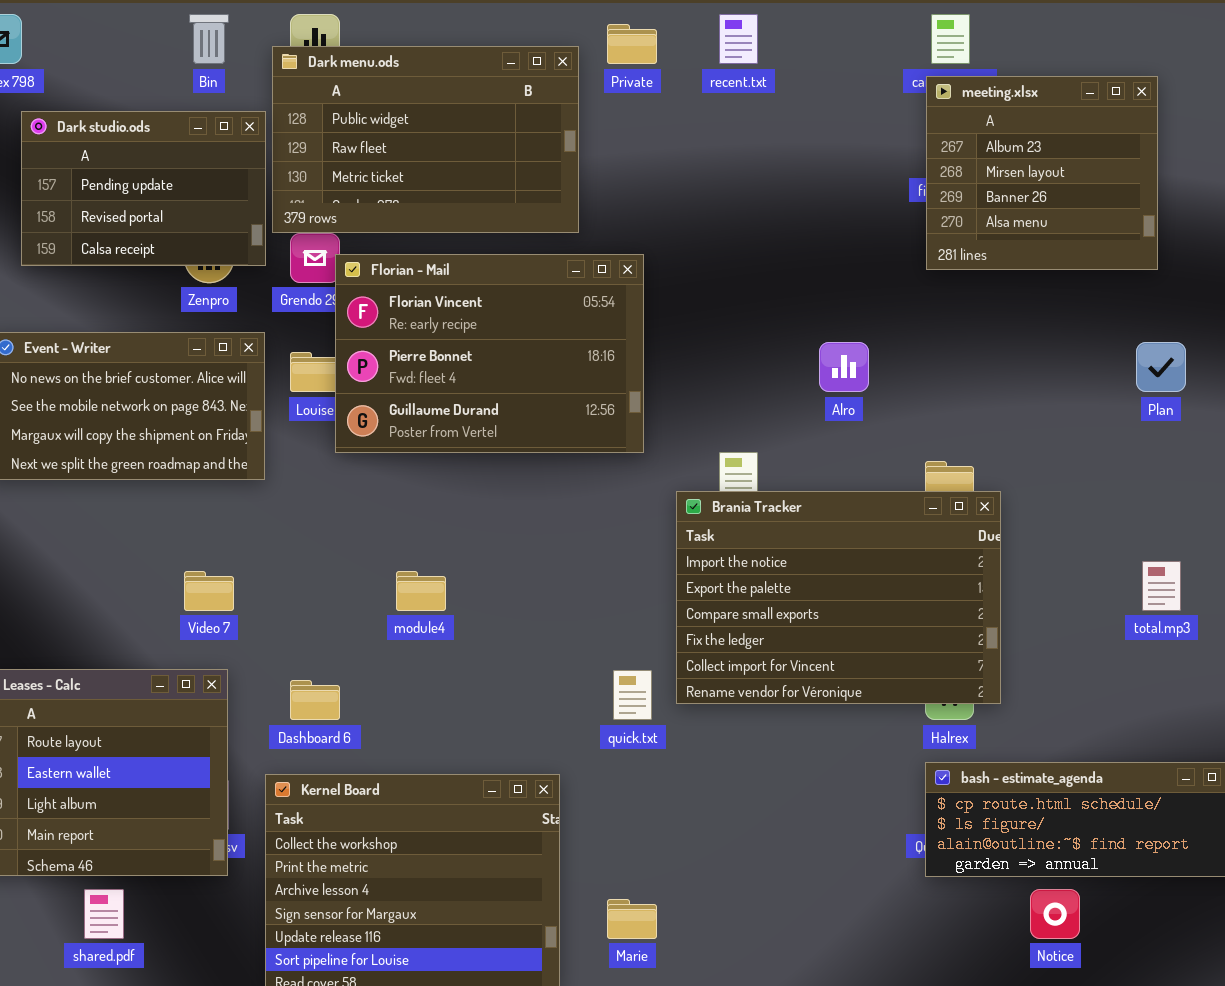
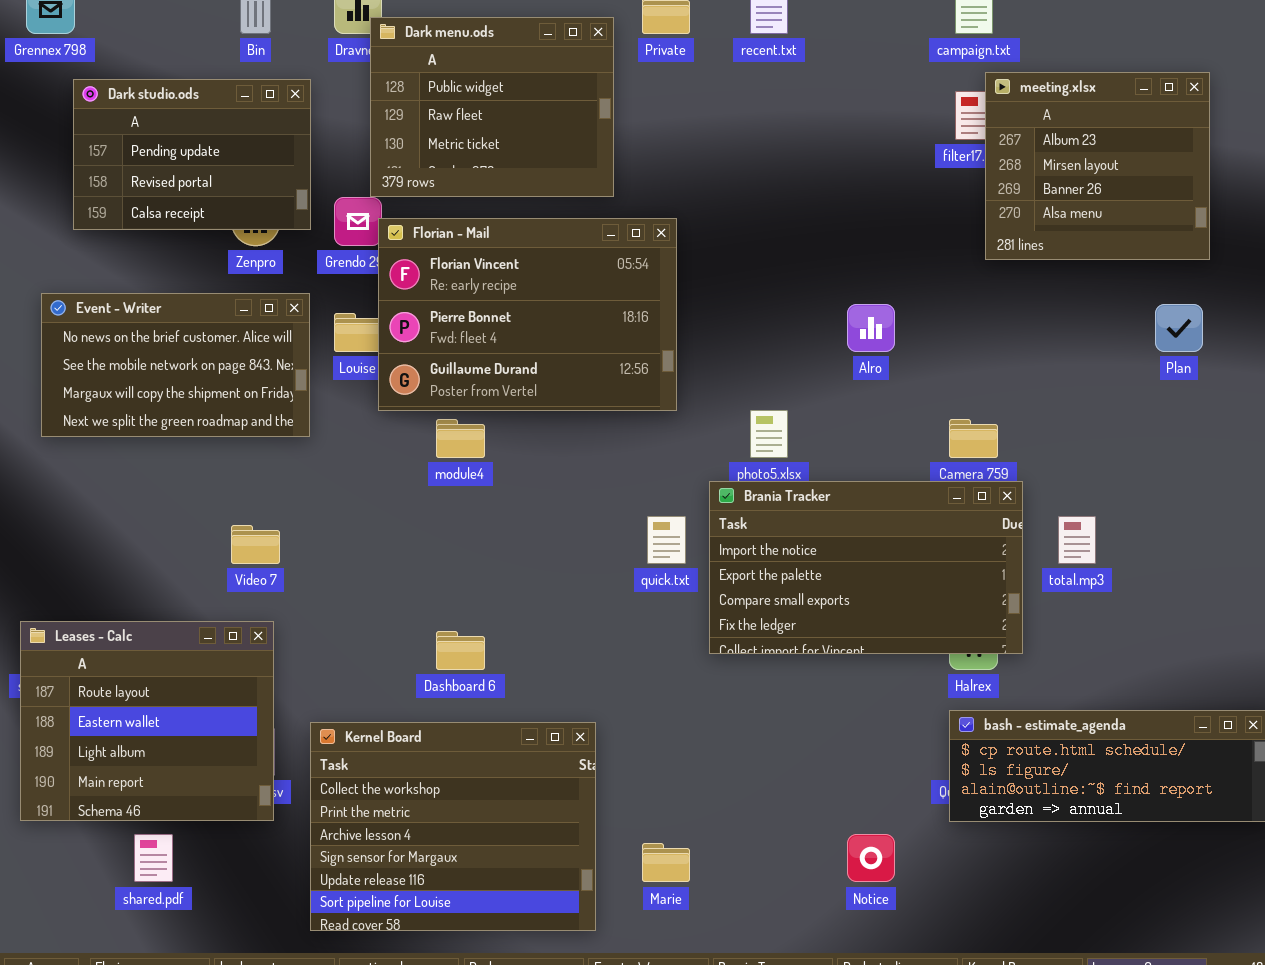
Dark menu.ods: [272,46,579,233] -> [370,17,614,197], resized
meeting.xlsx: [926,76,1158,270] -> [985,72,1210,260], moved
Brania Tracker: [676,491,1001,704] -> [709,481,1023,654], resized
total.mp3: [1142,561,1181,611] -> [1058,516,1096,564], moved
module4: [396,571,446,611] -> [436,419,485,458], moved
quick.txt: [613,670,652,720] -> [647,516,686,564], moved
Dashboard 6: [290,680,340,720] -> [436,631,485,670], moved
Notice: [1030,889,1080,939] -> [847,834,895,882], moved

